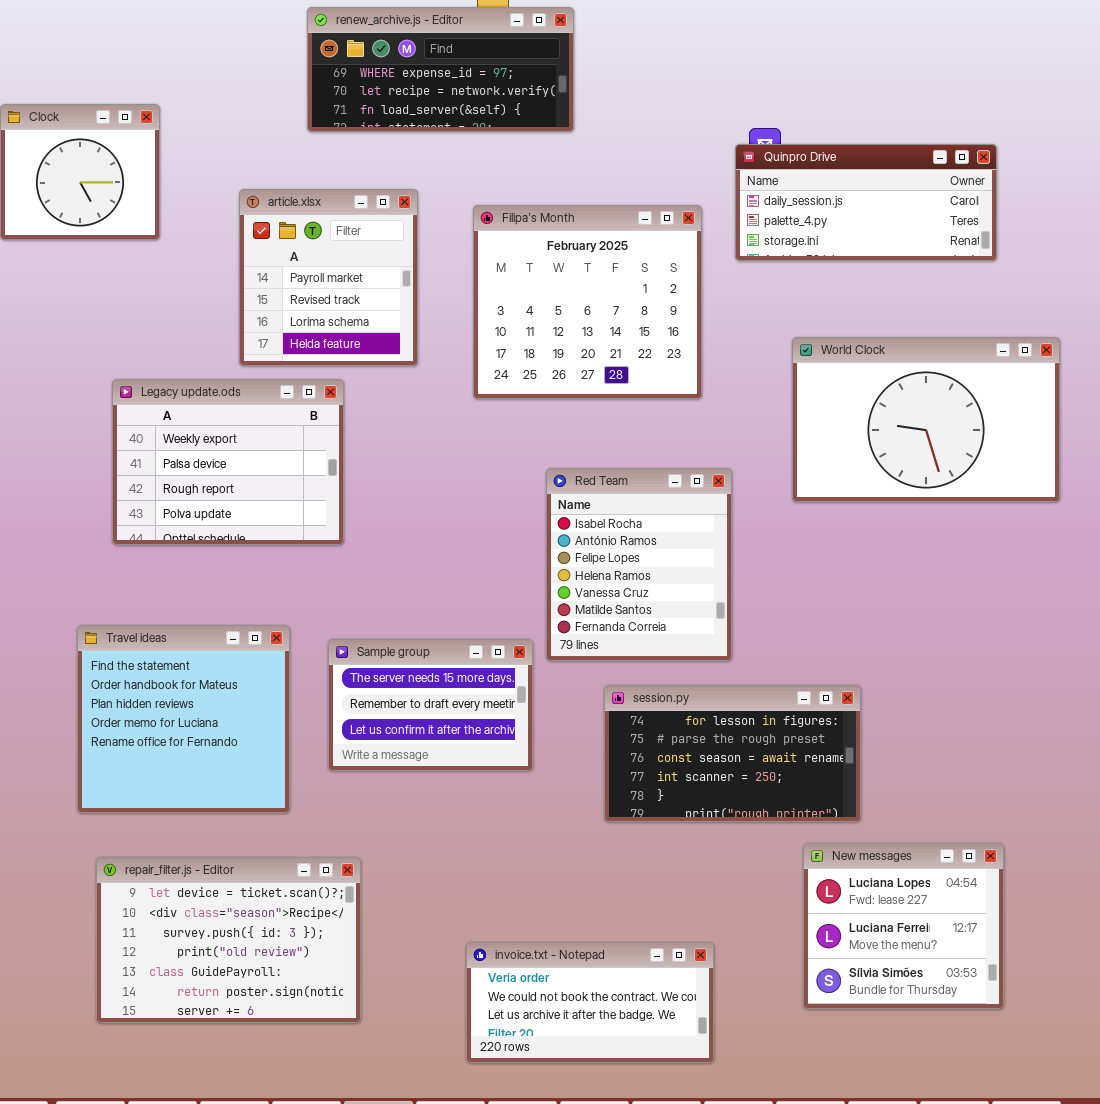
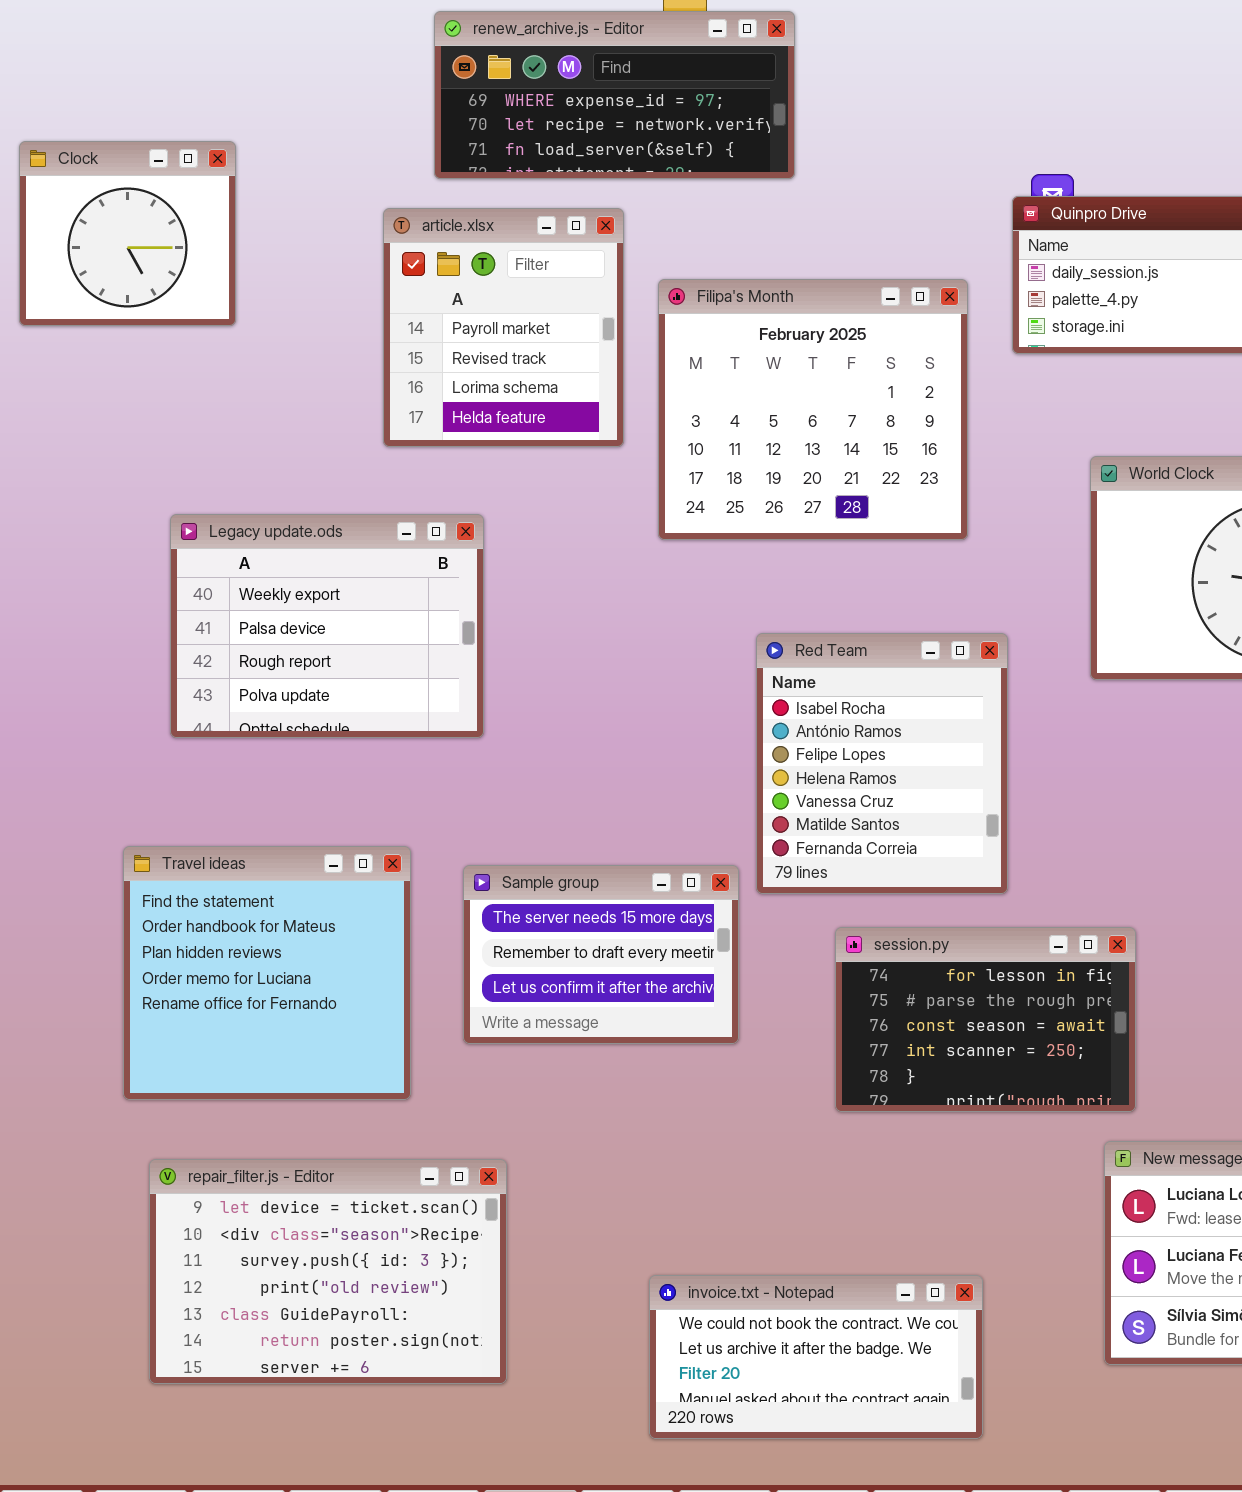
article.xlsx: [239,189,418,366] -> [383,208,624,447], moved
session.py: [604,685,861,822] -> [835,927,1136,1112], resized
invoice.txt - Notepad: [466,942,714,1063] -> [649,1275,983,1439], scrolled down 1 row

